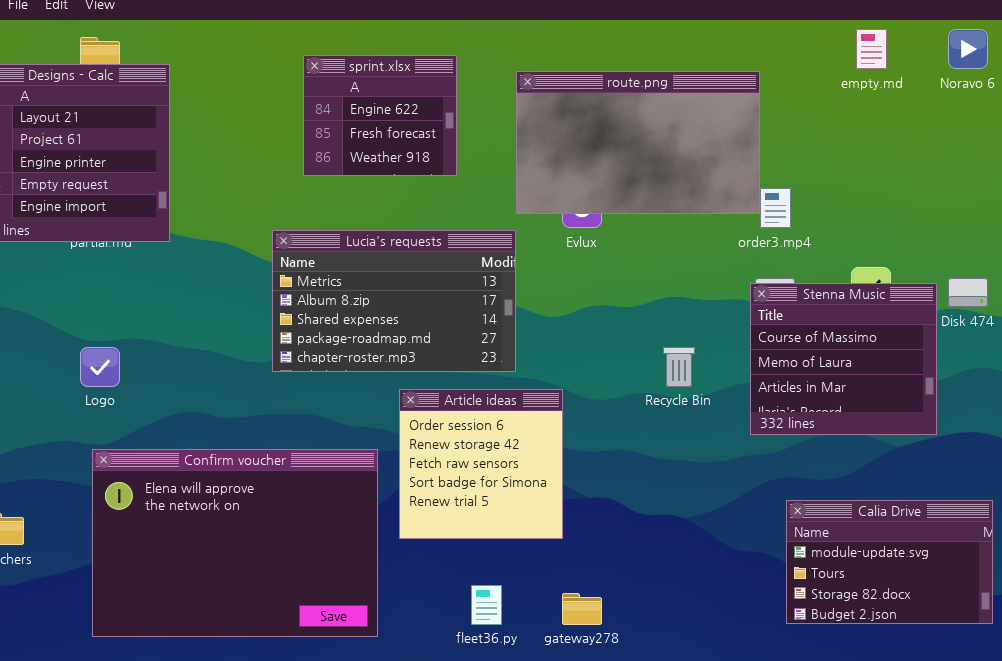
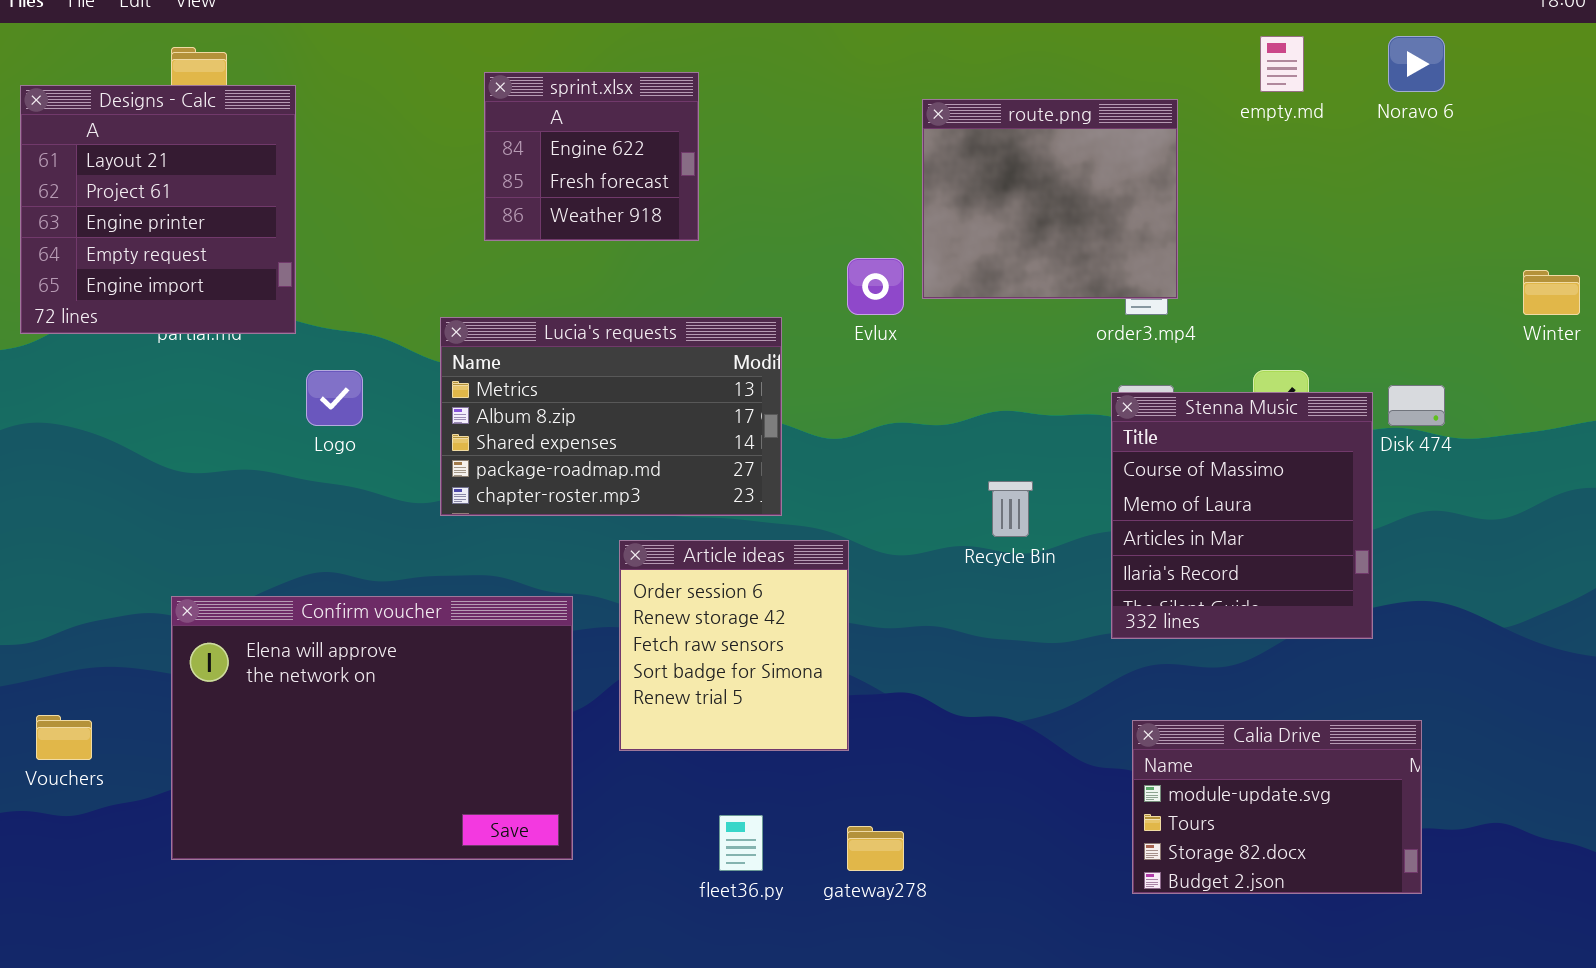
route.png: [516,71,760,214] -> [922,99,1178,299], moved, resized
Stenna Music: [750,283,937,435] -> [1111,392,1373,639], resized
Logo: [80,347,120,387] -> [306,370,363,426], moved
Confirm voucher: [92,449,378,637] -> [171,596,573,860], moved
Calia Drive: [786,500,993,624] -> [1132,720,1422,894], moved

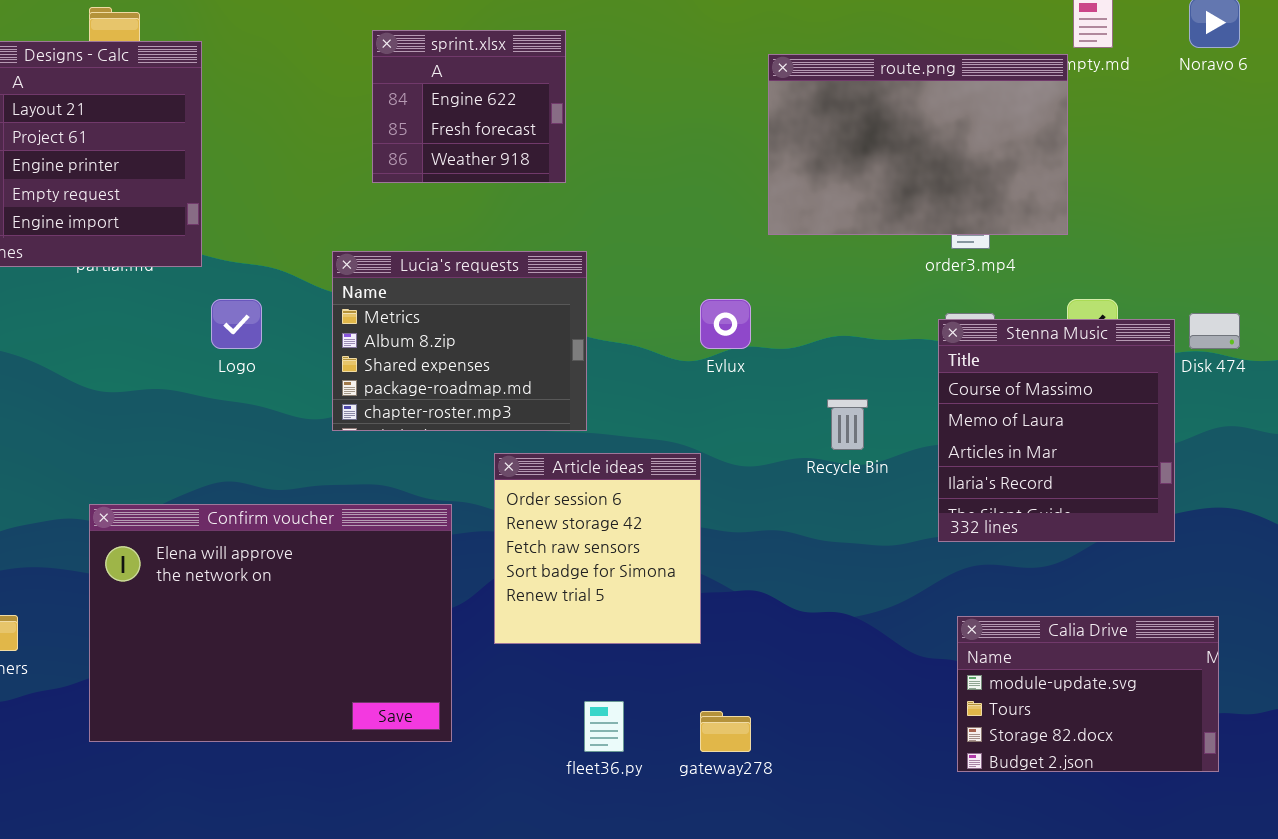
route.png: [922,99,1178,299] -> [768,54,1068,235], resized
Evlux: [847,258,904,315] -> [700,299,751,349], moved
Lucia's requests: [440,317,782,516] -> [332,251,587,431], resized

